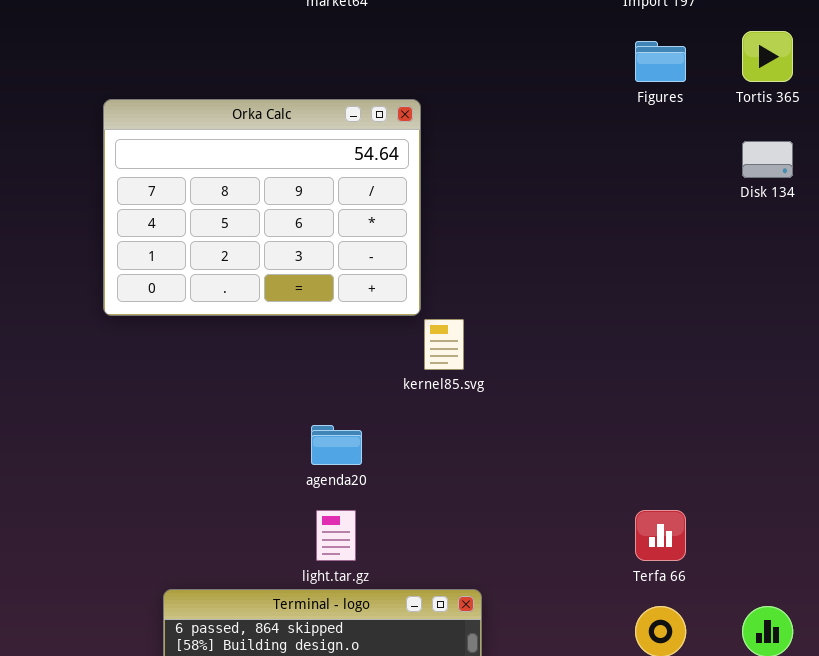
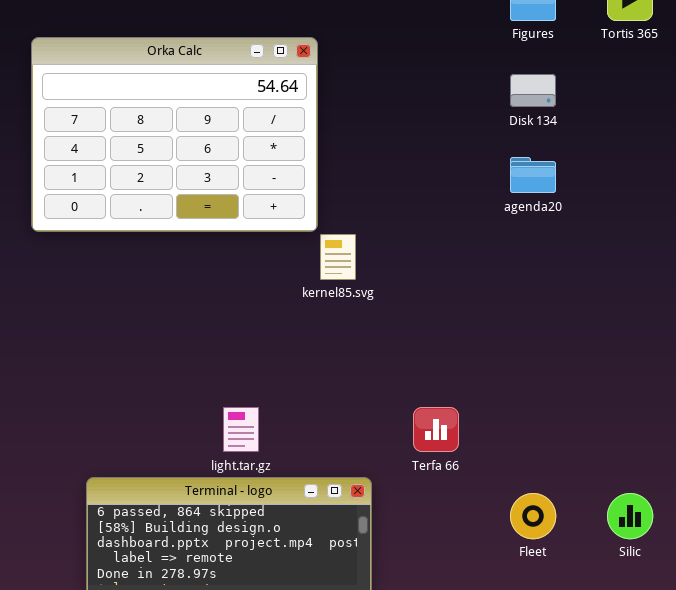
Disk 134: [742,141,793,178] -> [510,74,556,107], moved
agenda20: [311,425,362,465] -> [510,157,556,193], moved
Terfa 66: [635,510,686,561] -> [413,407,459,452], moved

